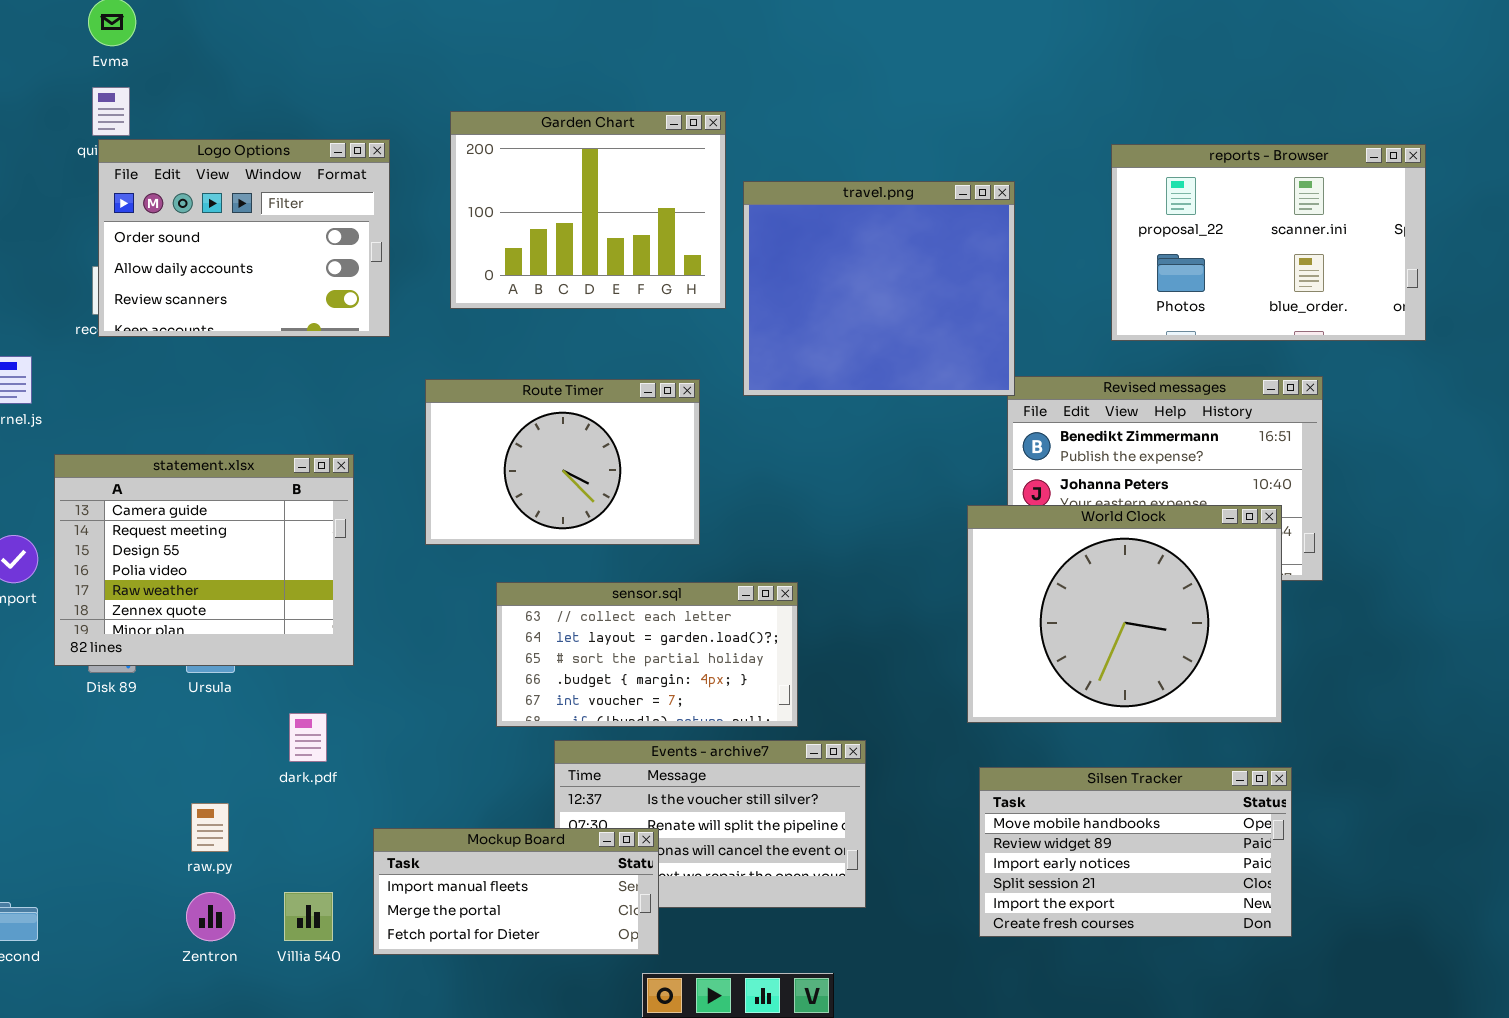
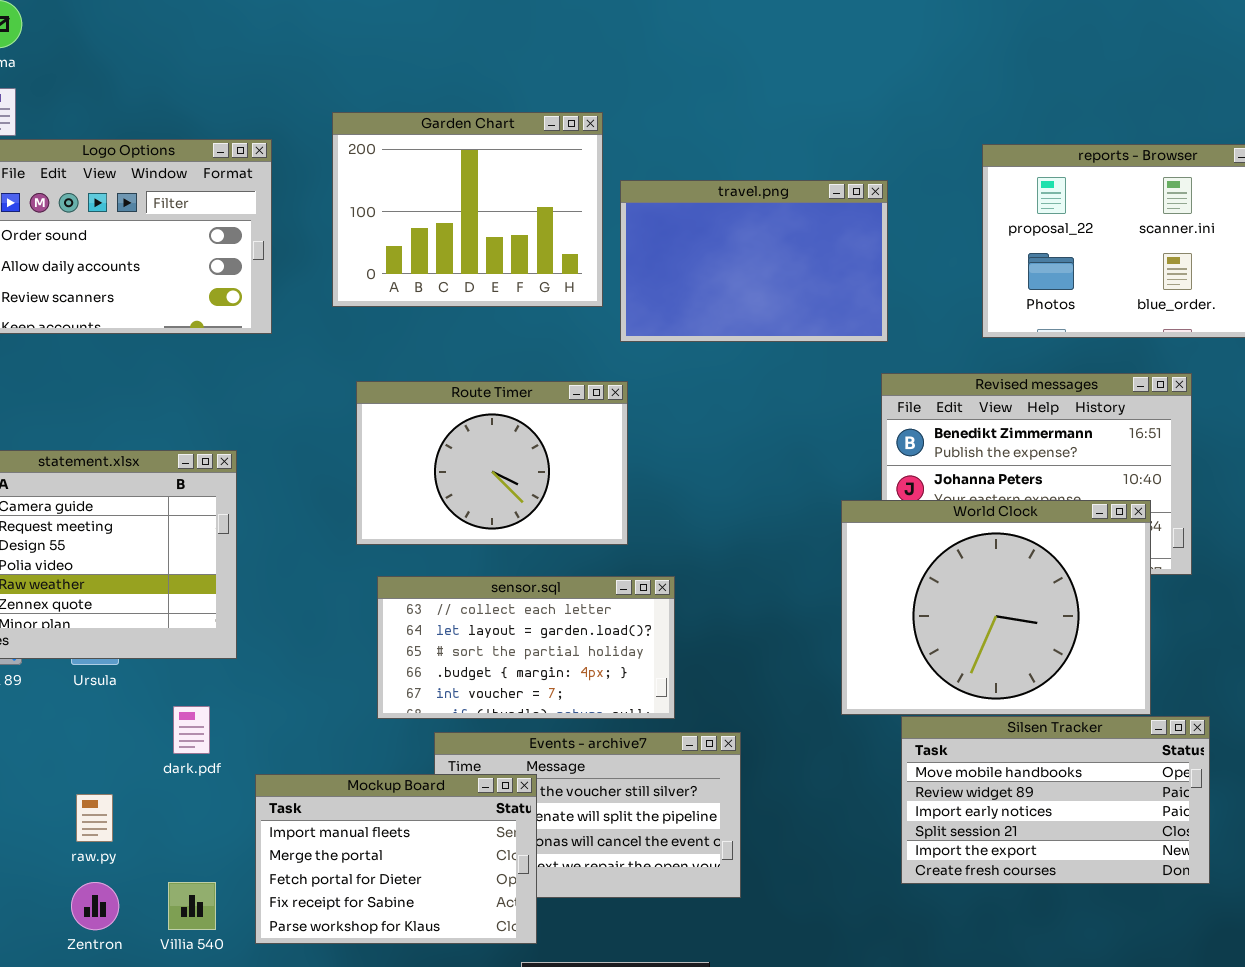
travel.png: [743,181,1015,396] -> [620,180,888,342], resized
Route Timer: [425,379,700,545] -> [356,381,628,545], moved
Silsen Tracker: [979,767,1292,937] -> [901,716,1210,884], moved
Mockup Board: [373,828,659,955] -> [255,774,537,944], resized

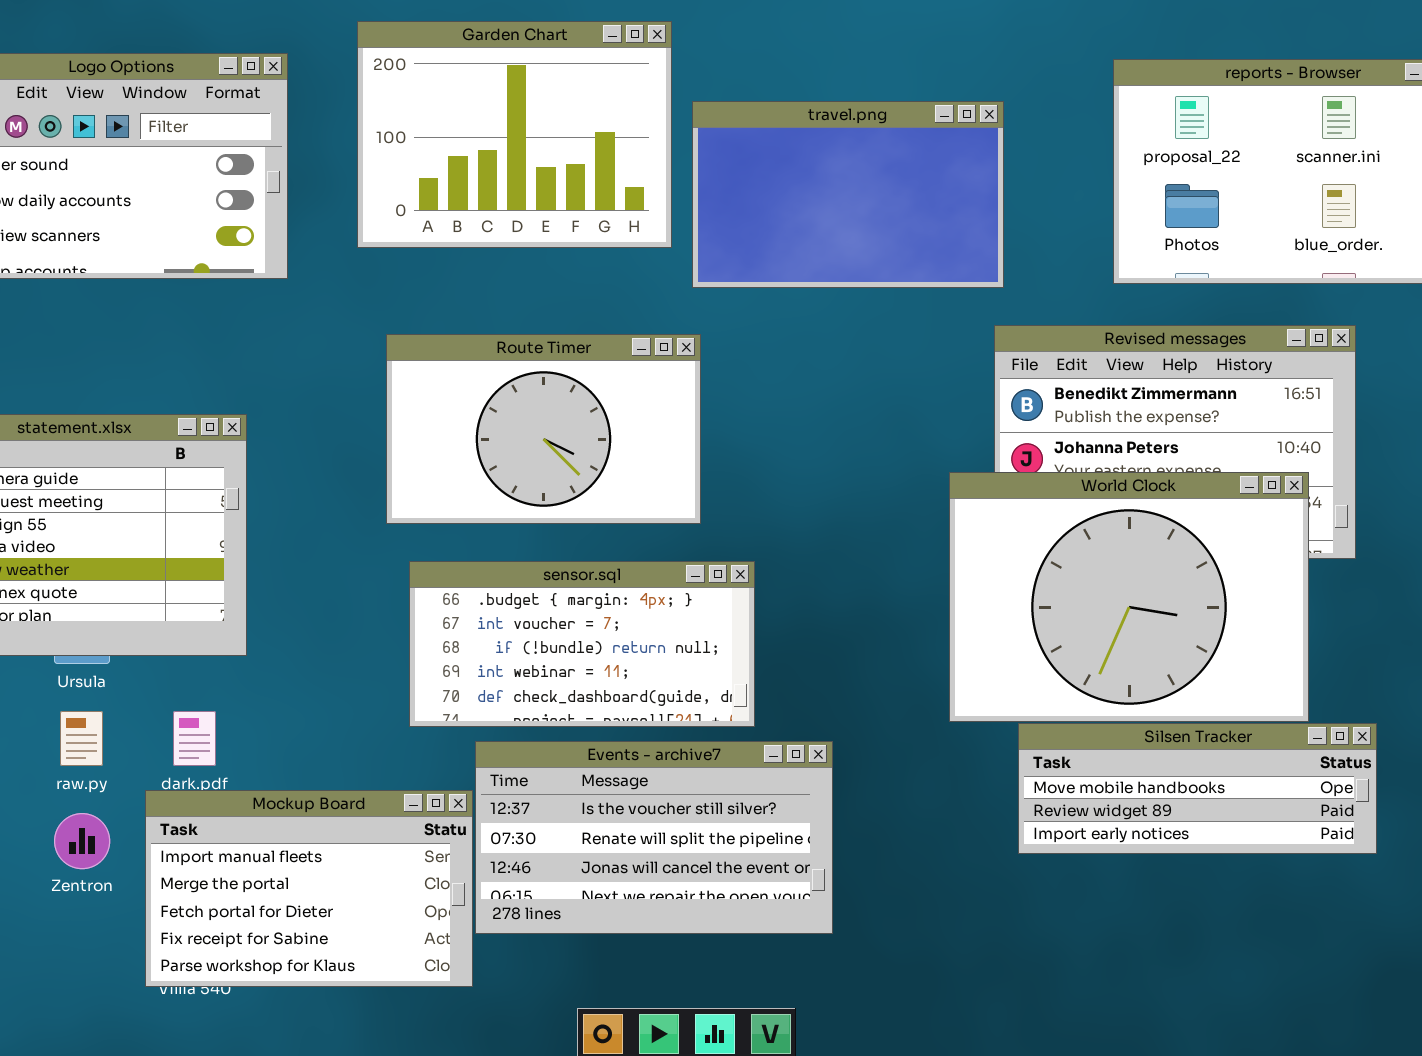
sensor.sql: [377,576,675,719] -> [409,561,755,727], scrolled down 3 rows
Silsen Tracker: [901,716,1210,884] -> [1018,723,1377,854], resized
Mockup Board: [255,774,537,944] -> [145,790,473,987], moved
raw.py: [76,794,113,842] -> [60,711,103,766], moved
Zentron: [71,882,119,930] -> [54,813,110,869], moved

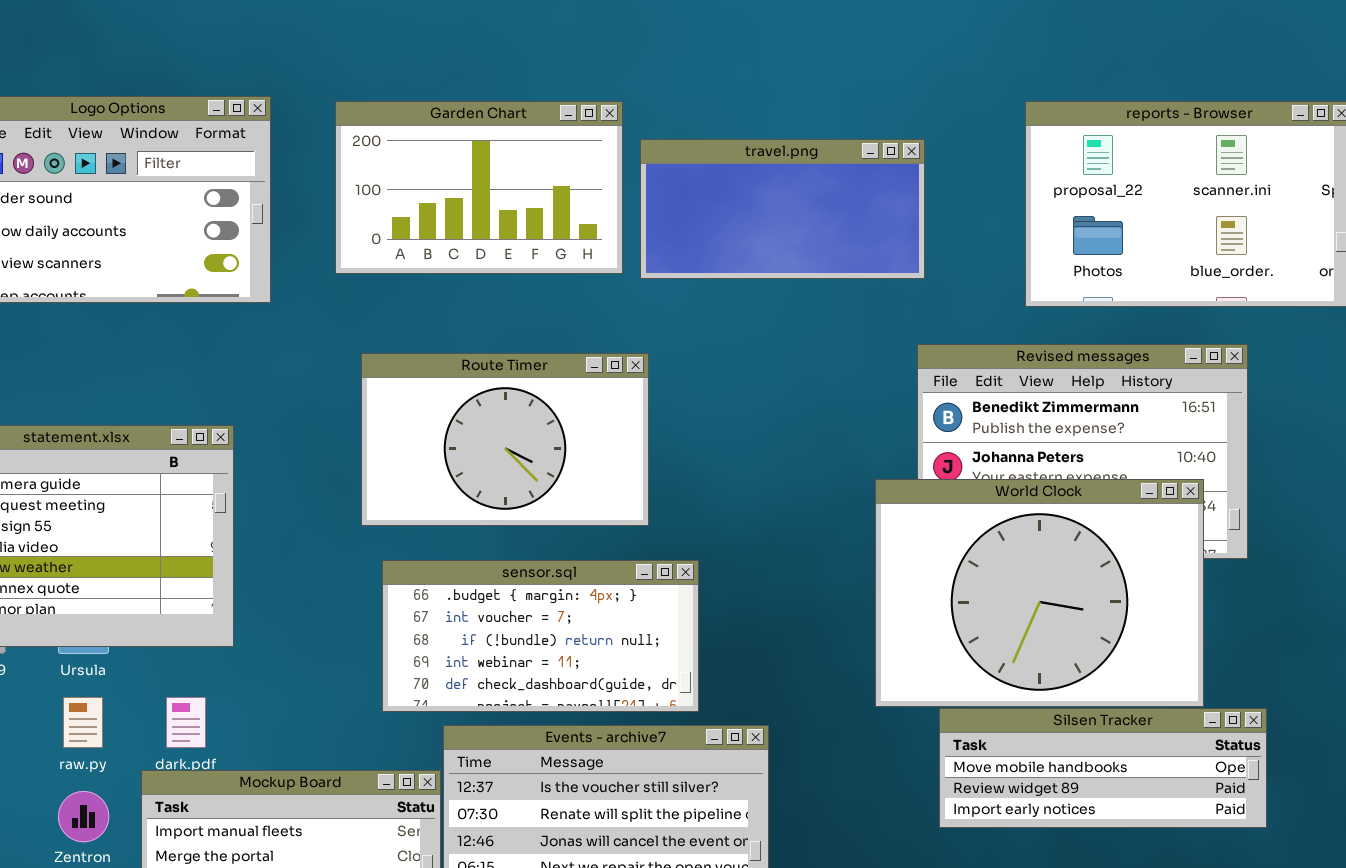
Garden Chart: [357,21,672,248] -> [335,101,623,274], resized
travel.png: [692,101,1004,288] -> [640,139,925,279], resized

